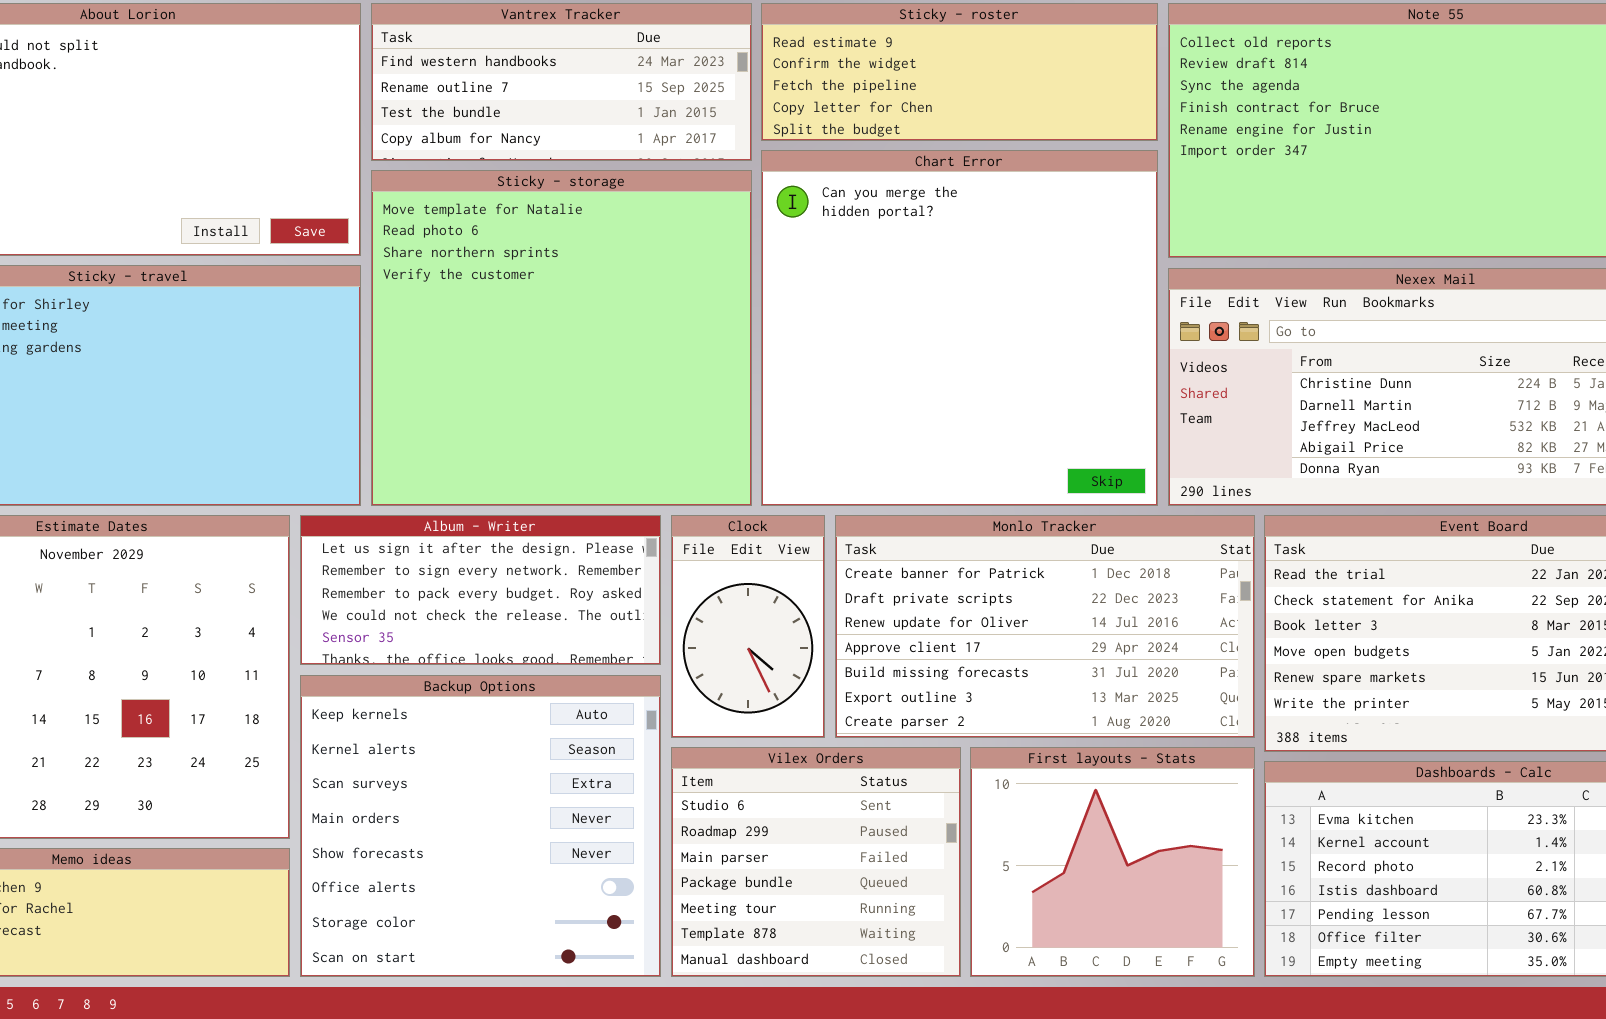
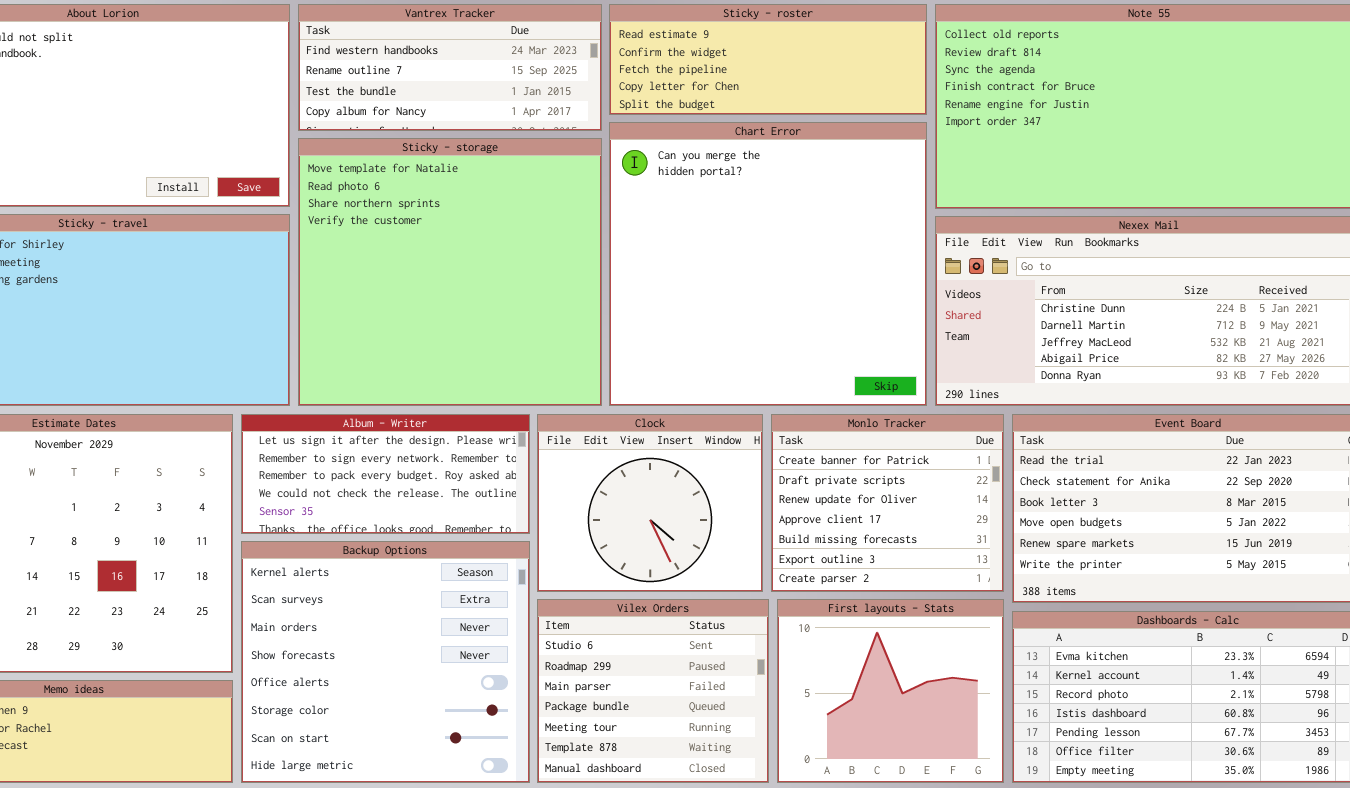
Clock: [671,515,825,738] -> [537,414,763,592], resized
Monlo Tracker: [835,515,1255,738] -> [771,414,1004,592], resized
Backup Options: [300,675,661,977] -> [241,541,530,783], scrolled down 1 row

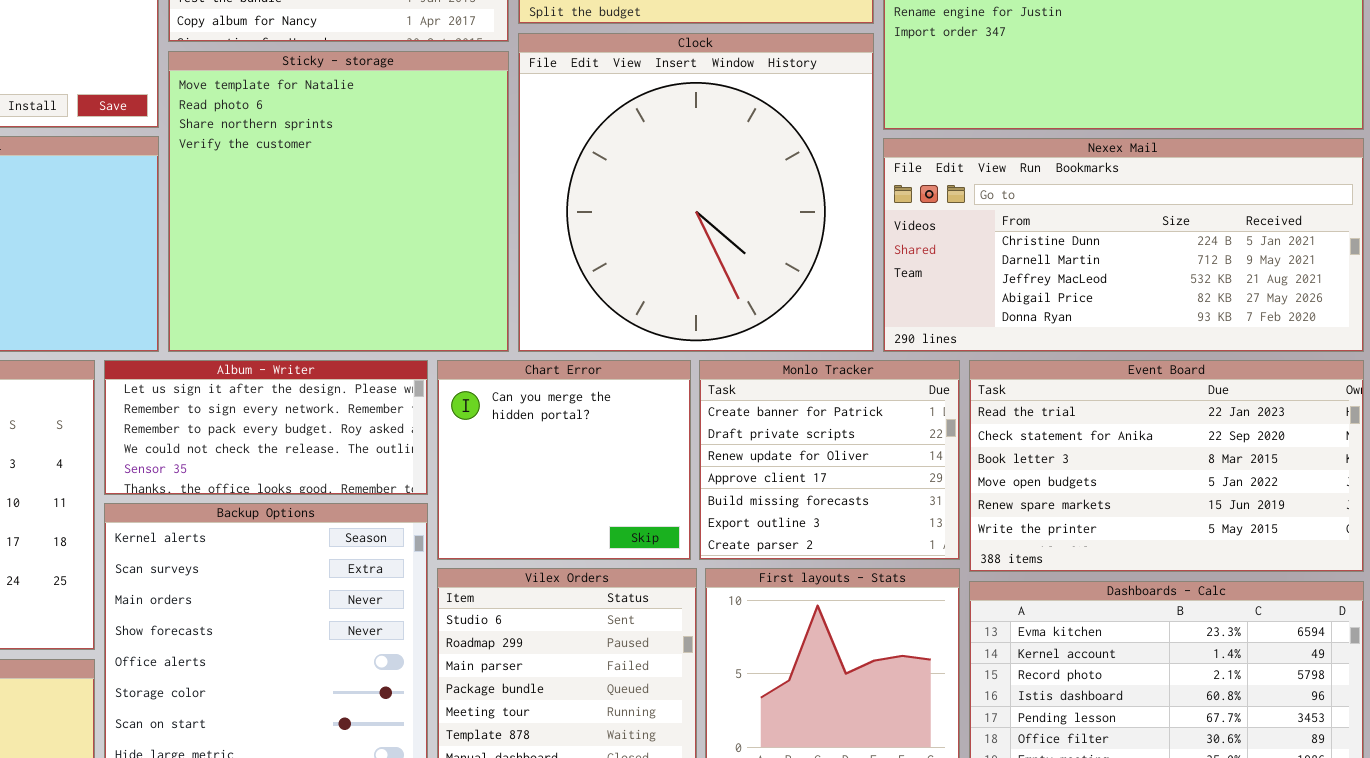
Chart Error: [609,122,927,406] -> [437,360,691,560], moved, resized
Clock: [537,414,763,592] -> [518,33,874,352], moved, resized

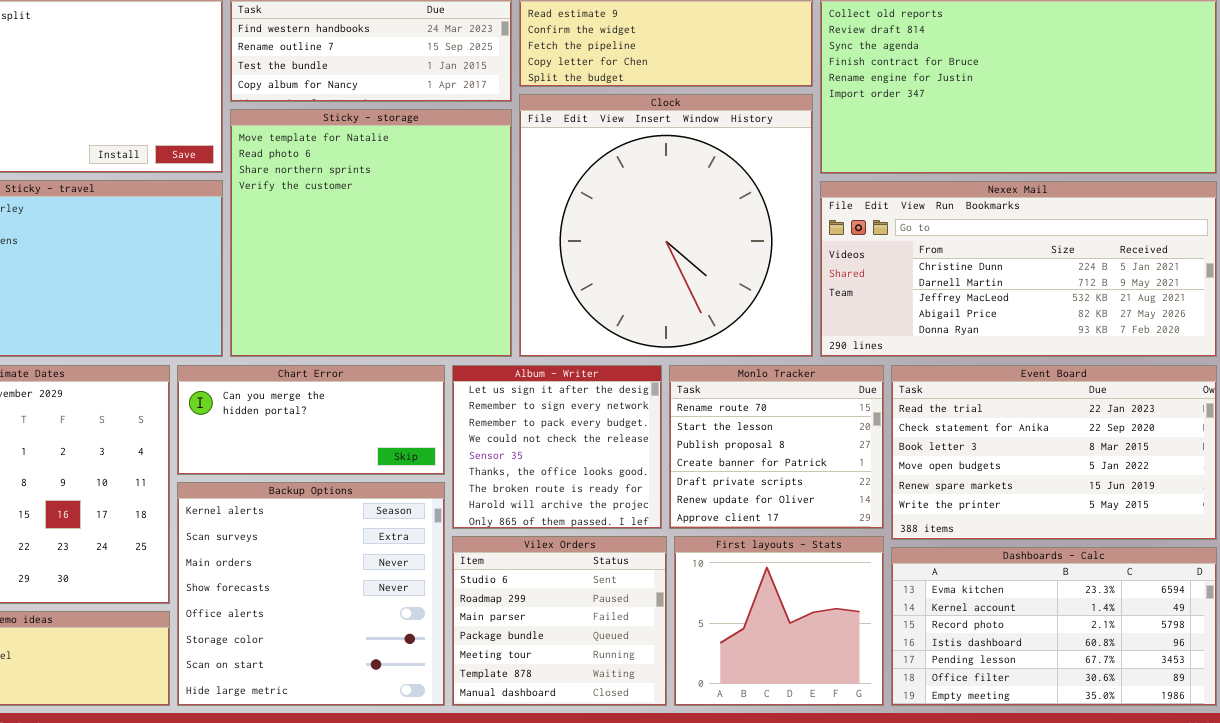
Album - Writer: [104,360,428,495] -> [452,365,662,529], moved, resized
Chart Error: [437,360,691,560] -> [177,365,445,475], moved, resized
Monlo Tracker: [699,360,960,560] -> [669,365,884,529], scrolled up 3 rows

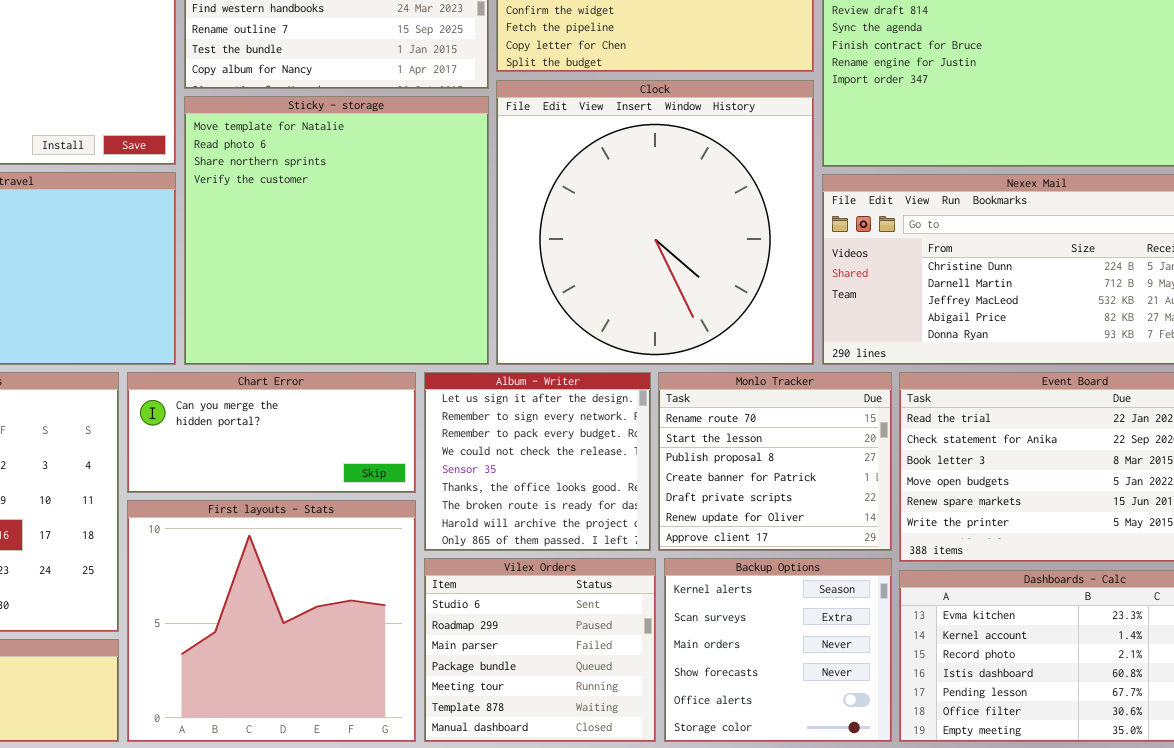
Backup Options: [177,482,445,706] -> [664,558,892,742], moved, resized
First layouts - Stats: [674,536,884,706] -> [127,500,416,742], moved, resized

